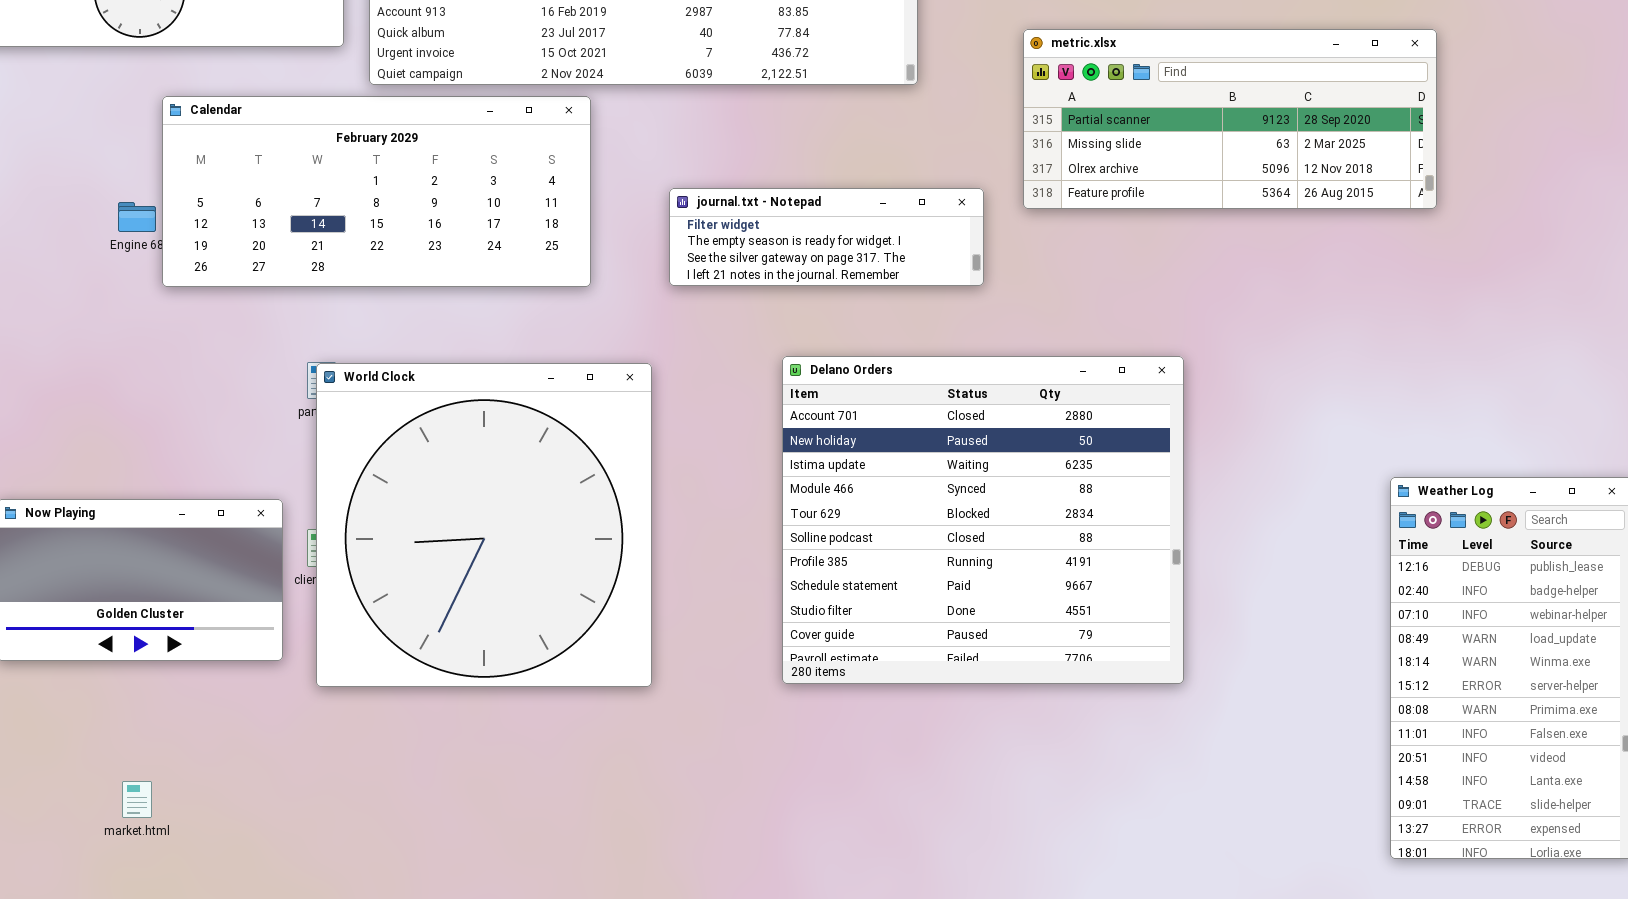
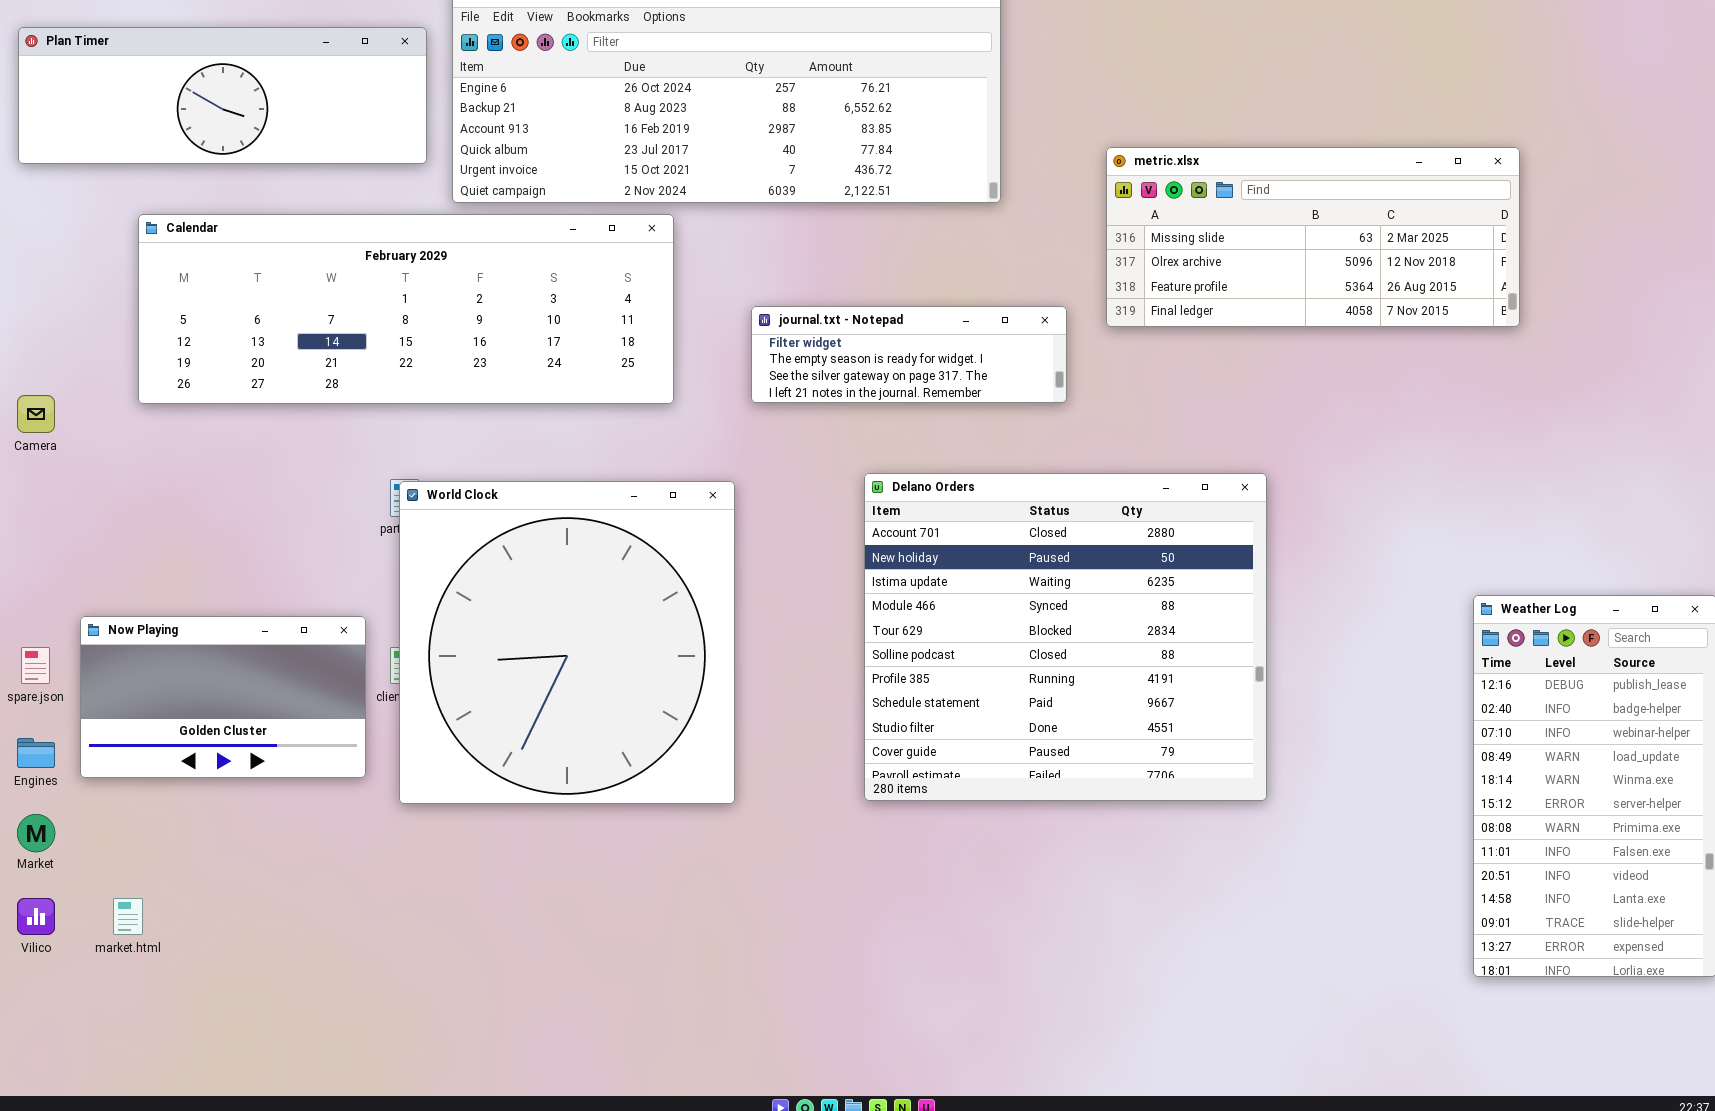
metric.xlsx: [1023,29,1437,209] -> [1106,147,1520,327], scrolled down 1 row
Calendar: [162,96,591,287] -> [138,214,674,404], resized
market.html: [122,781,152,818] -> [113,898,143,935], moved

